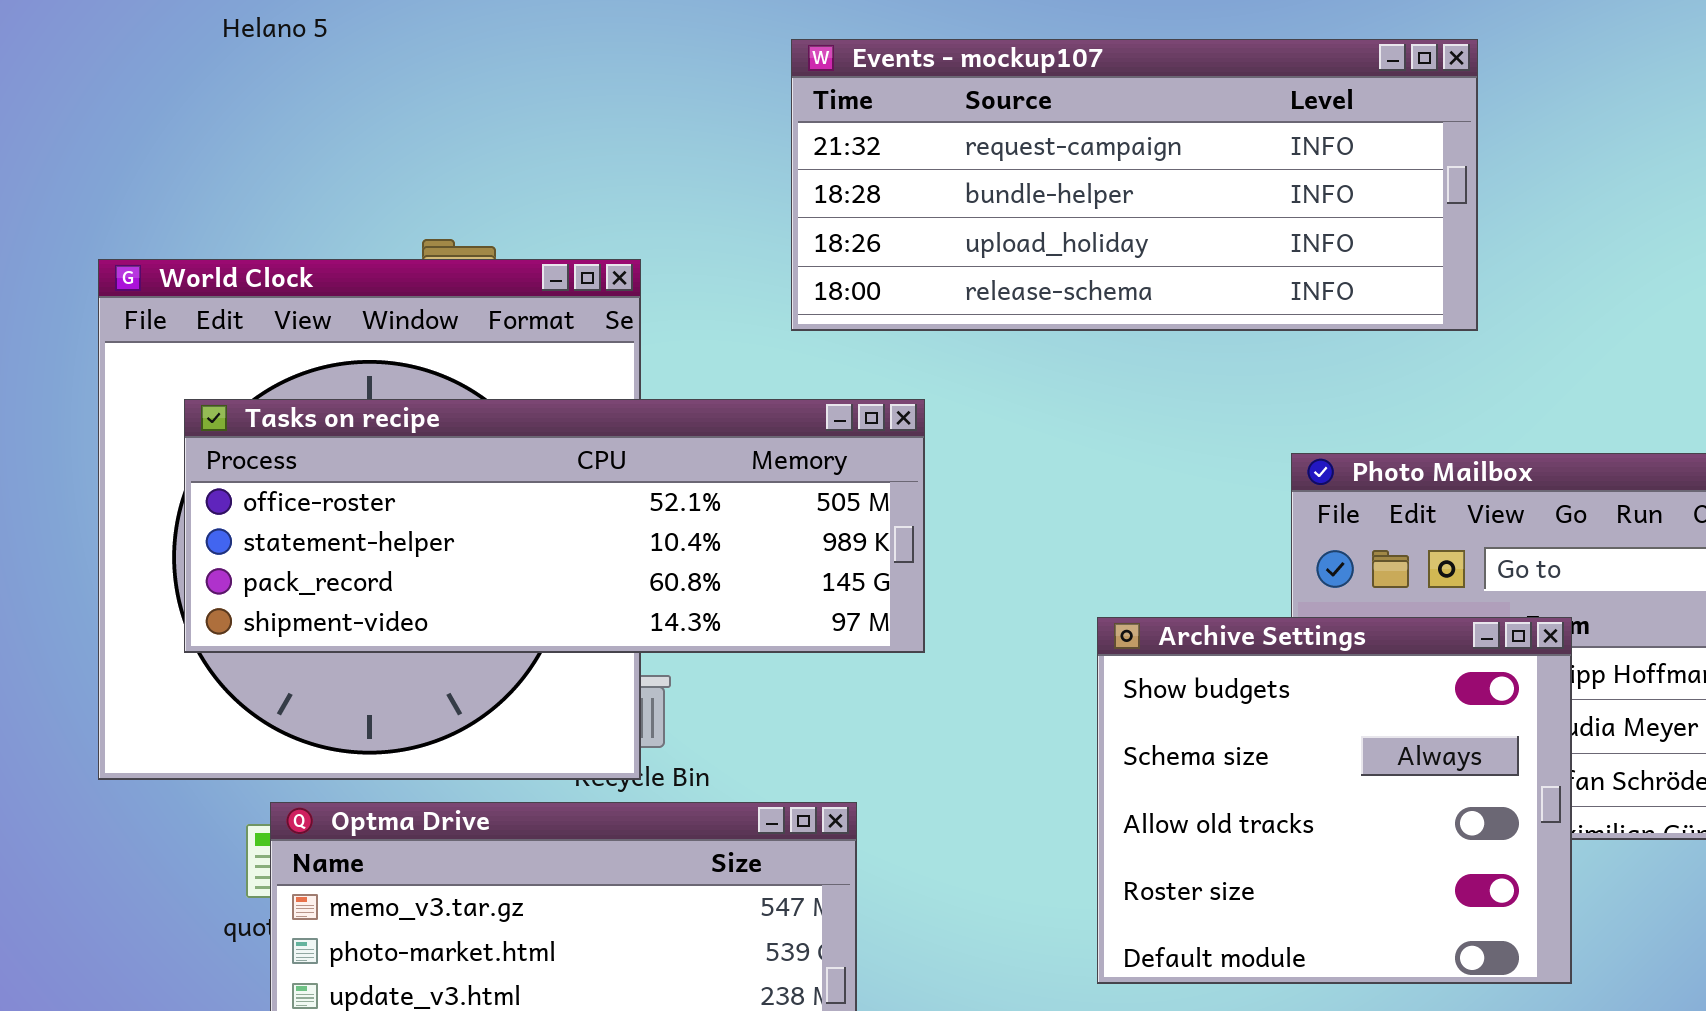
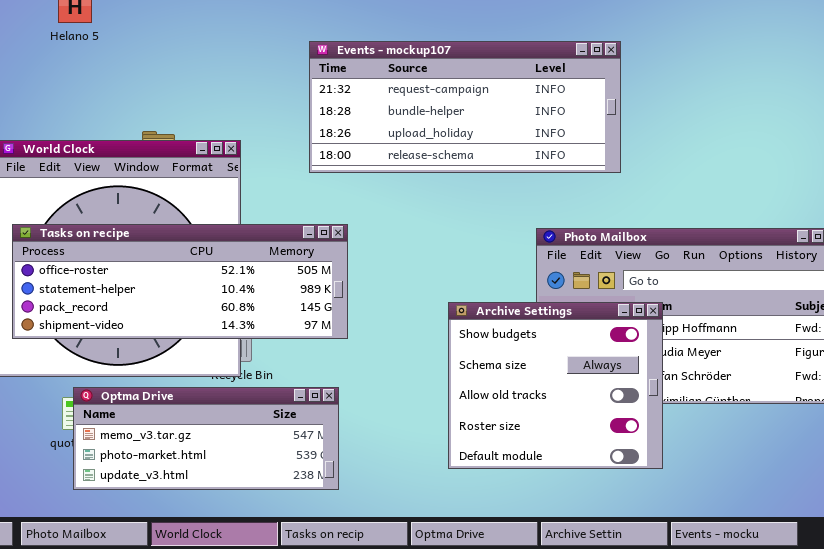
Tasks on recipe: [184,399,925,653] -> [12,224,348,339], moved

